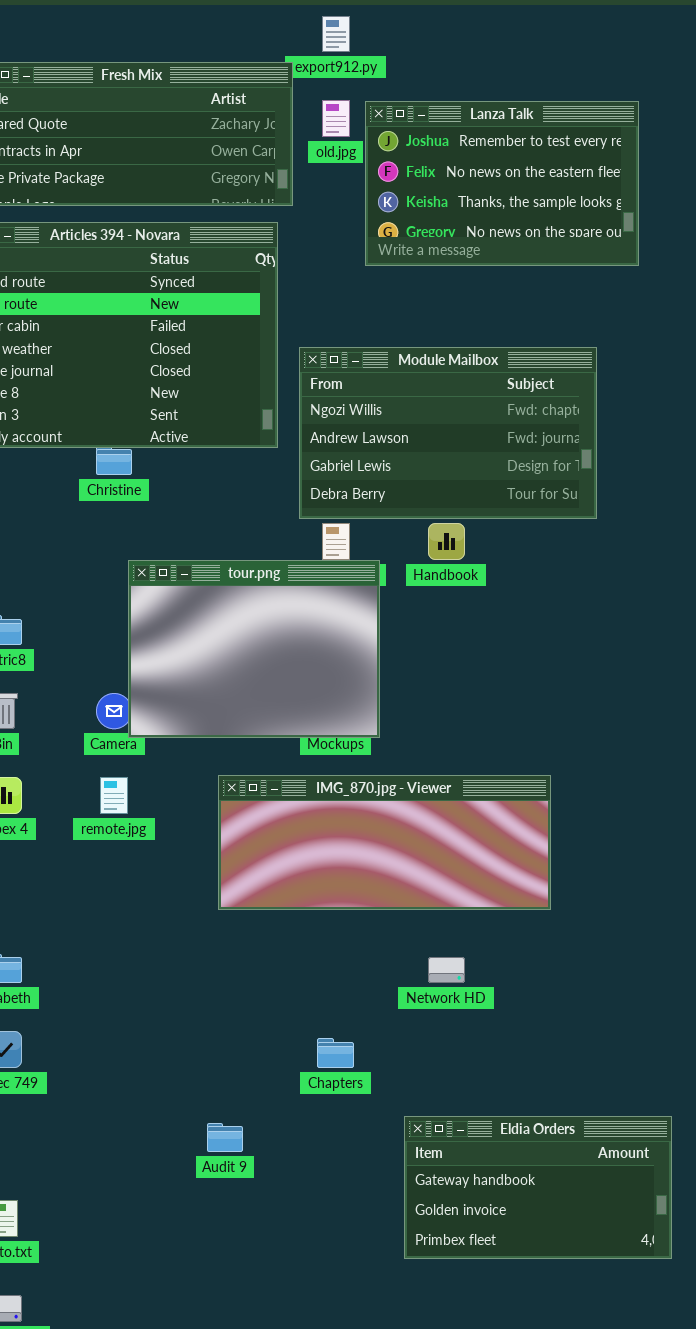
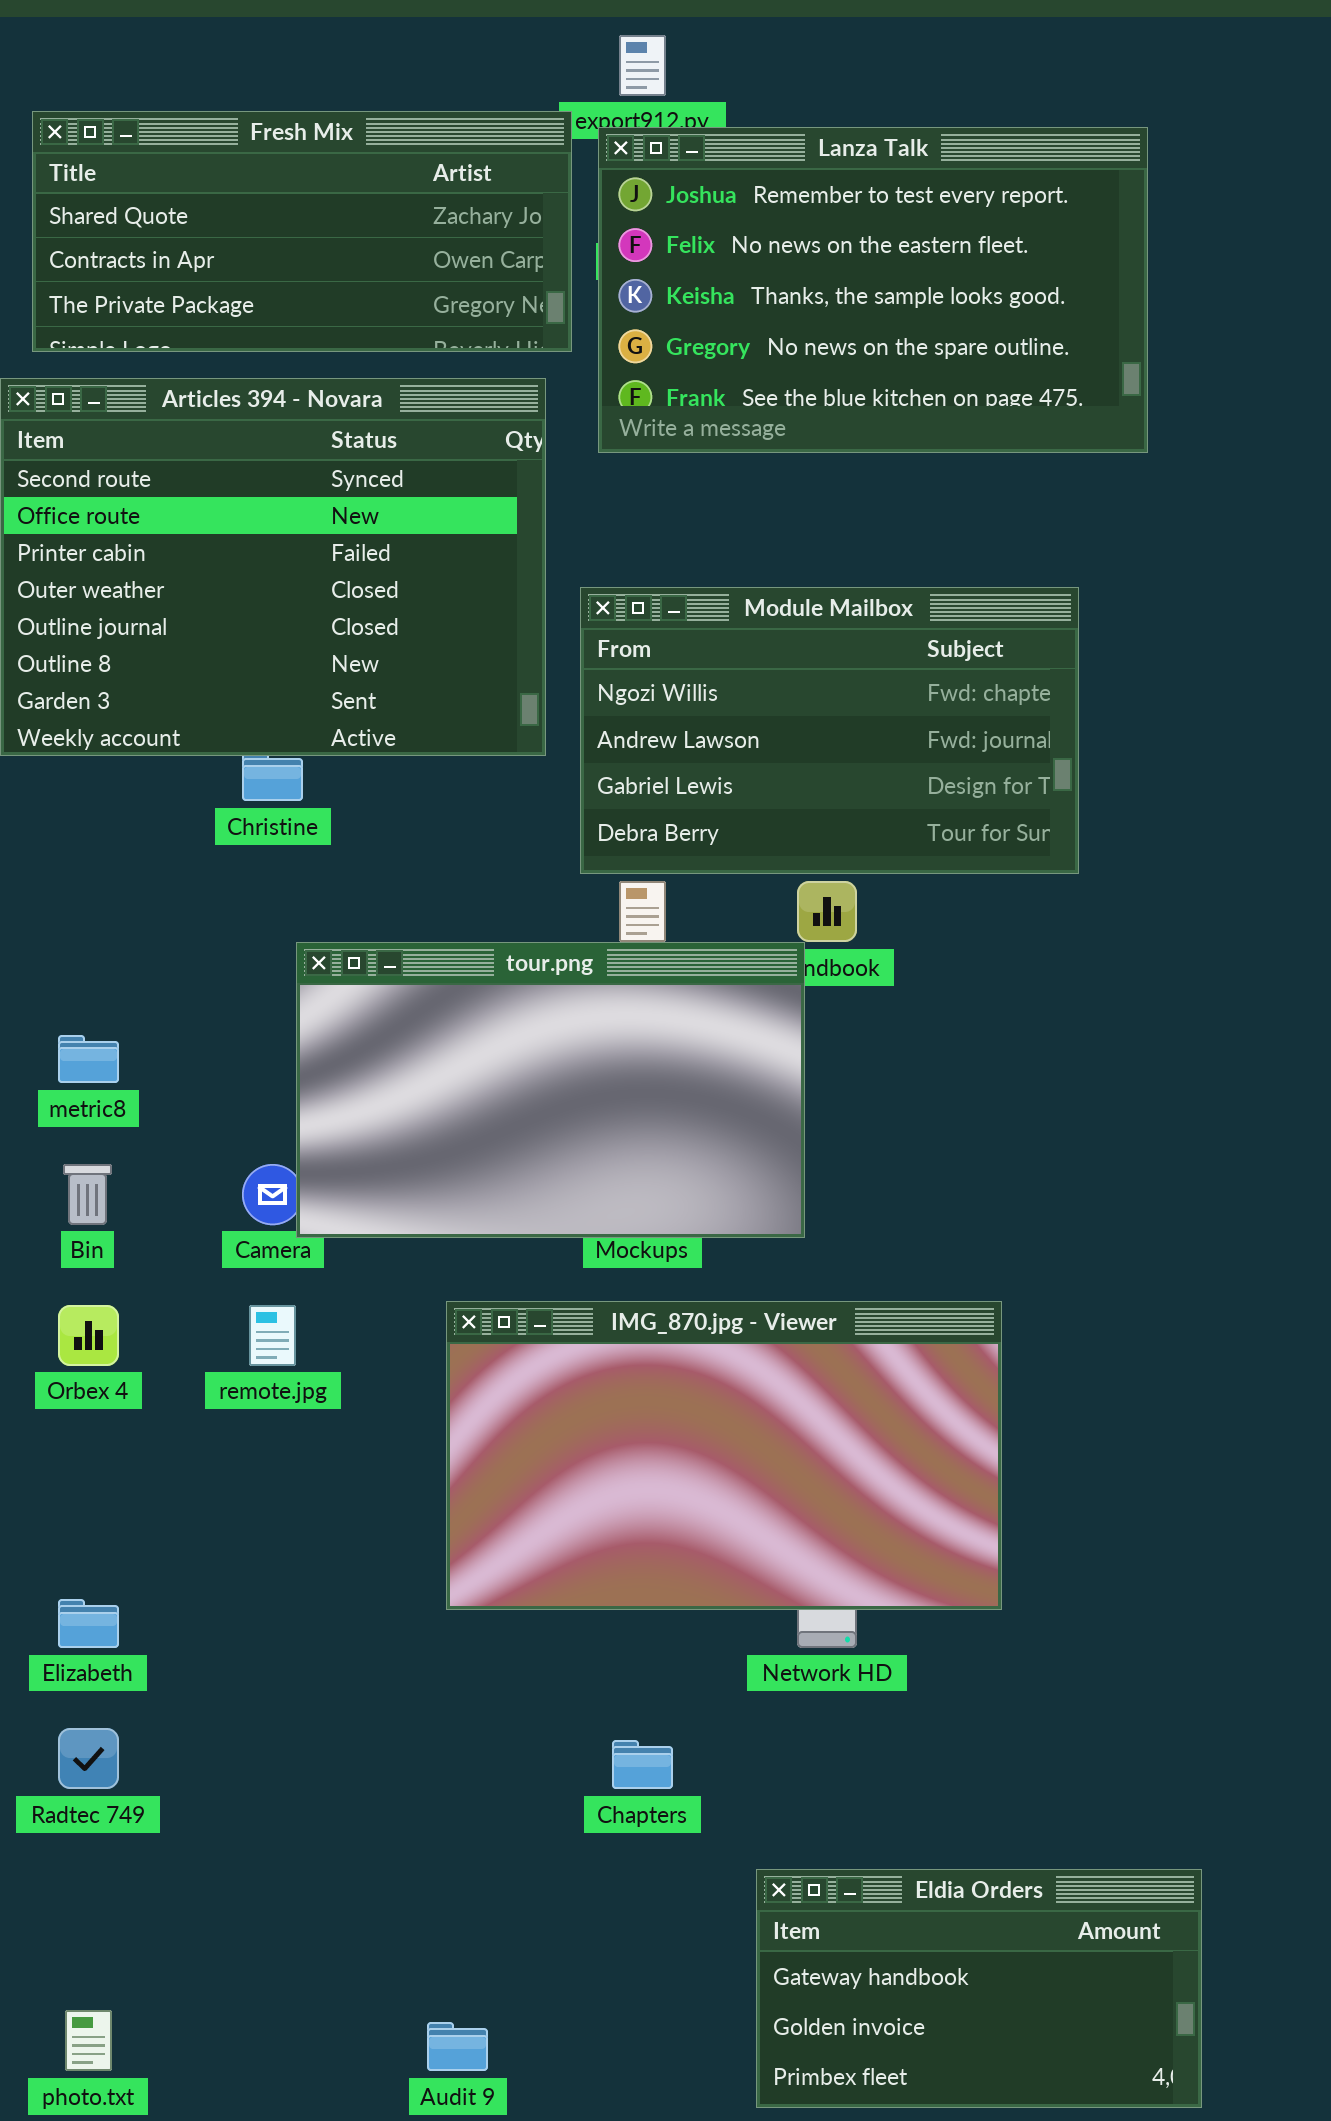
Lanza Talk: [365,101,639,266] -> [598,127,1148,453], resized
tour.png: [128,560,380,738] -> [296,942,805,1238], resized
IMG_870.jpg - Viewer: [218,775,551,910] -> [446,1301,1002,1610], resized
Audit 9: [207,1123,243,1152] -> [427,2022,488,2071], moved

